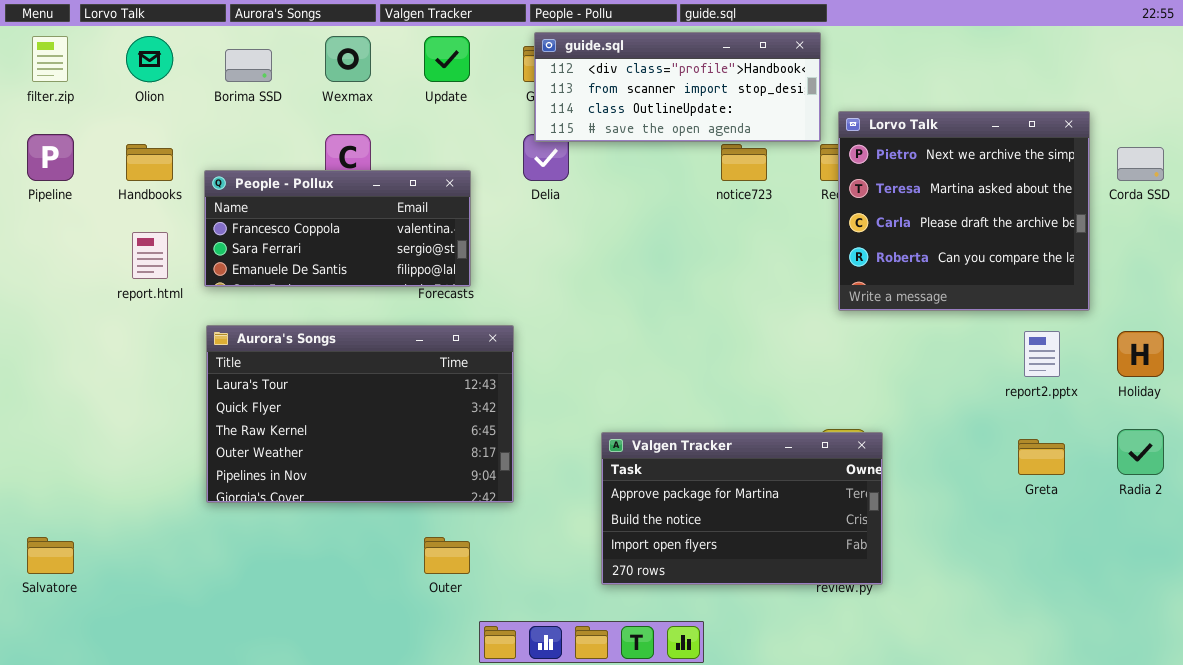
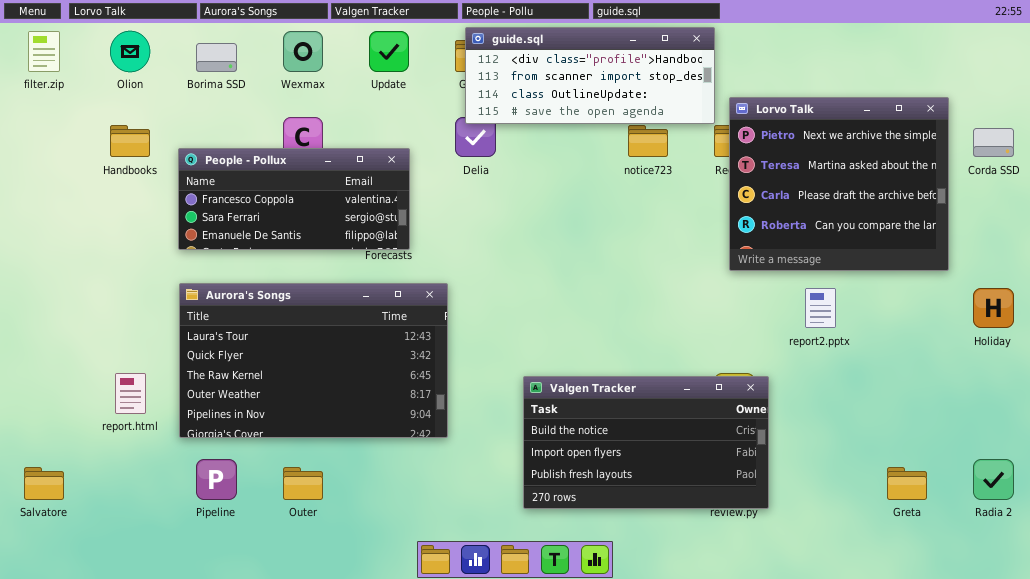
Pipeline: [27,134,74,181] -> [196,459,237,500], moved
report.html: [132,232,168,279] -> [115,373,146,414], moved
report2.pptx: [1024,331,1060,377] -> [805,288,836,328], moved
Radia 2: [1117,429,1164,475] -> [973,459,1014,500], moved
Valgen Tracker: [601,432,883,585] -> [523,376,769,509], scrolled down 1 row
Greta: [1018,439,1065,475] -> [887,467,927,500], moved
Outer: [424,537,470,574] -> [283,467,323,500], moved

